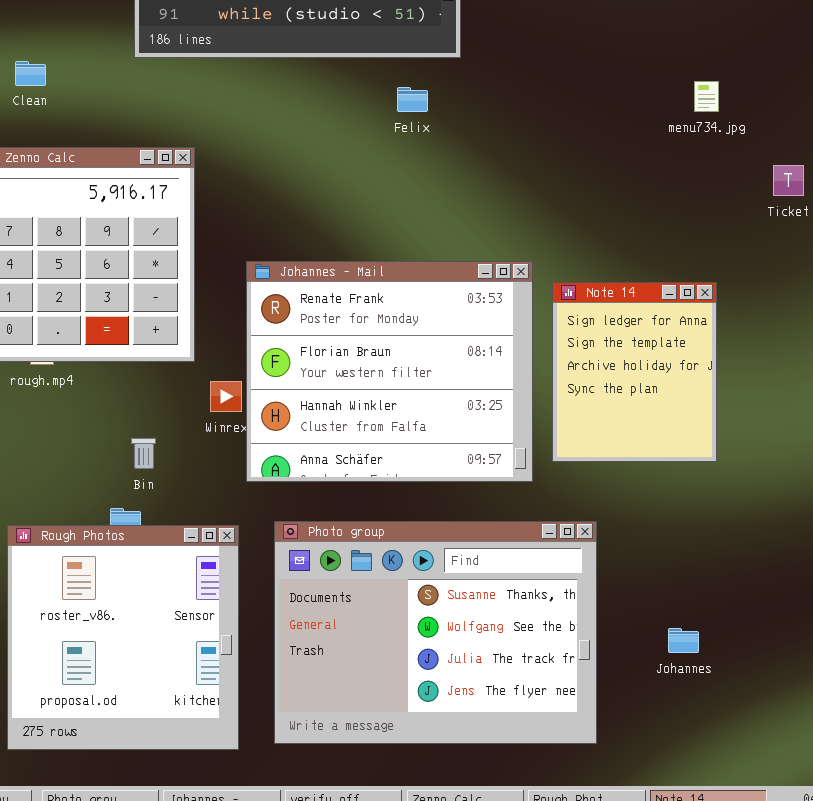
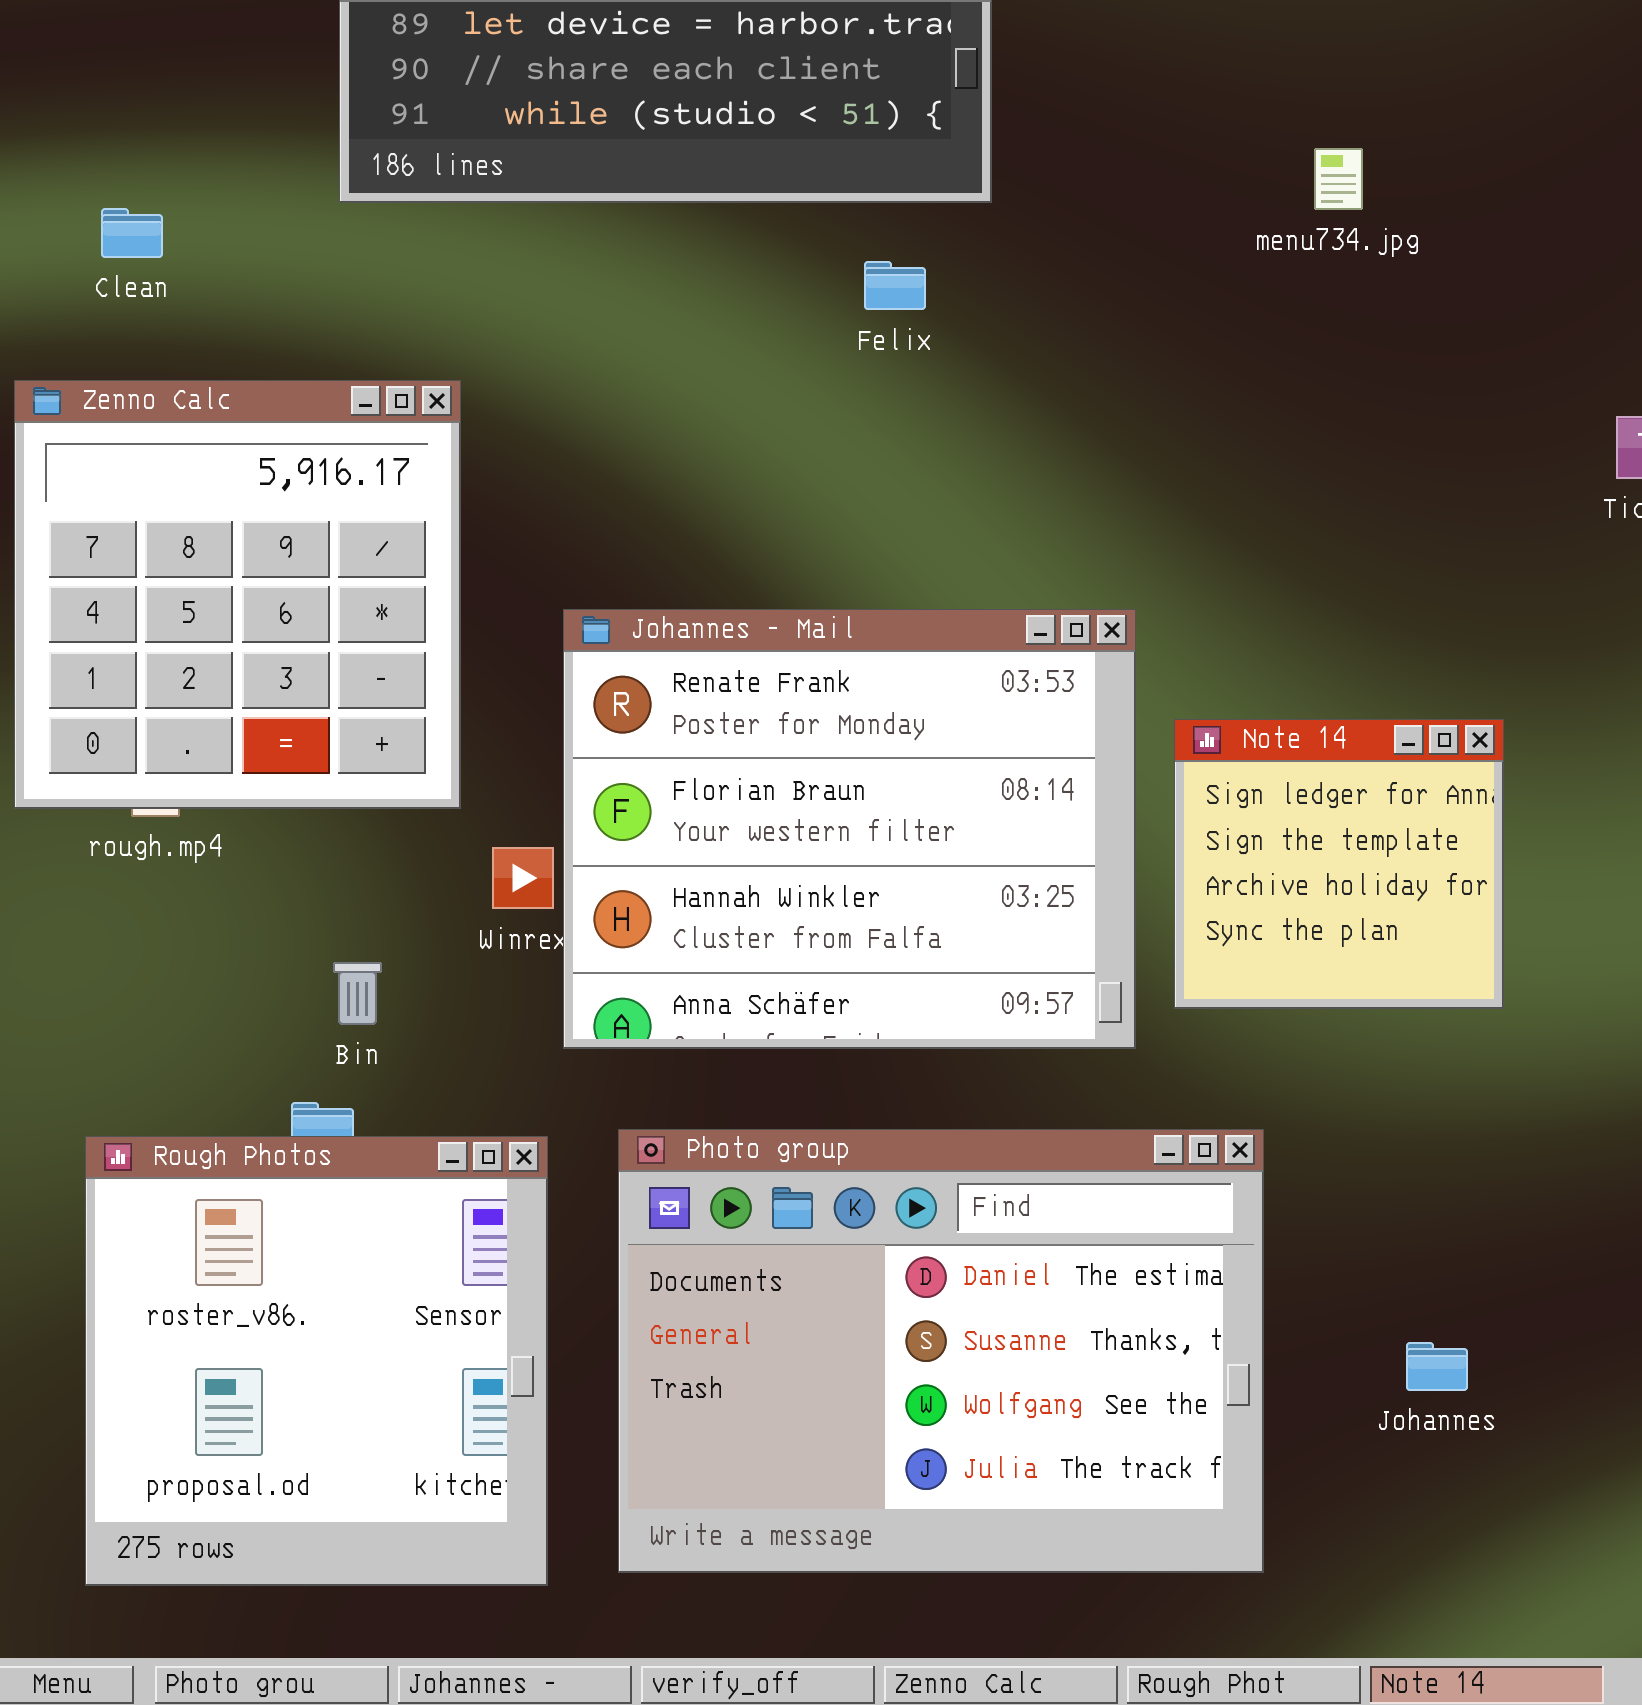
menu734.jpg: [694,81,719,112] -> [1314,148,1363,210], moved
Note 14: [552,282,717,462] -> [1174,719,1504,1009], resized
Photo group: [274,521,597,744] -> [618,1129,1264,1573], scrolled up 1 row

